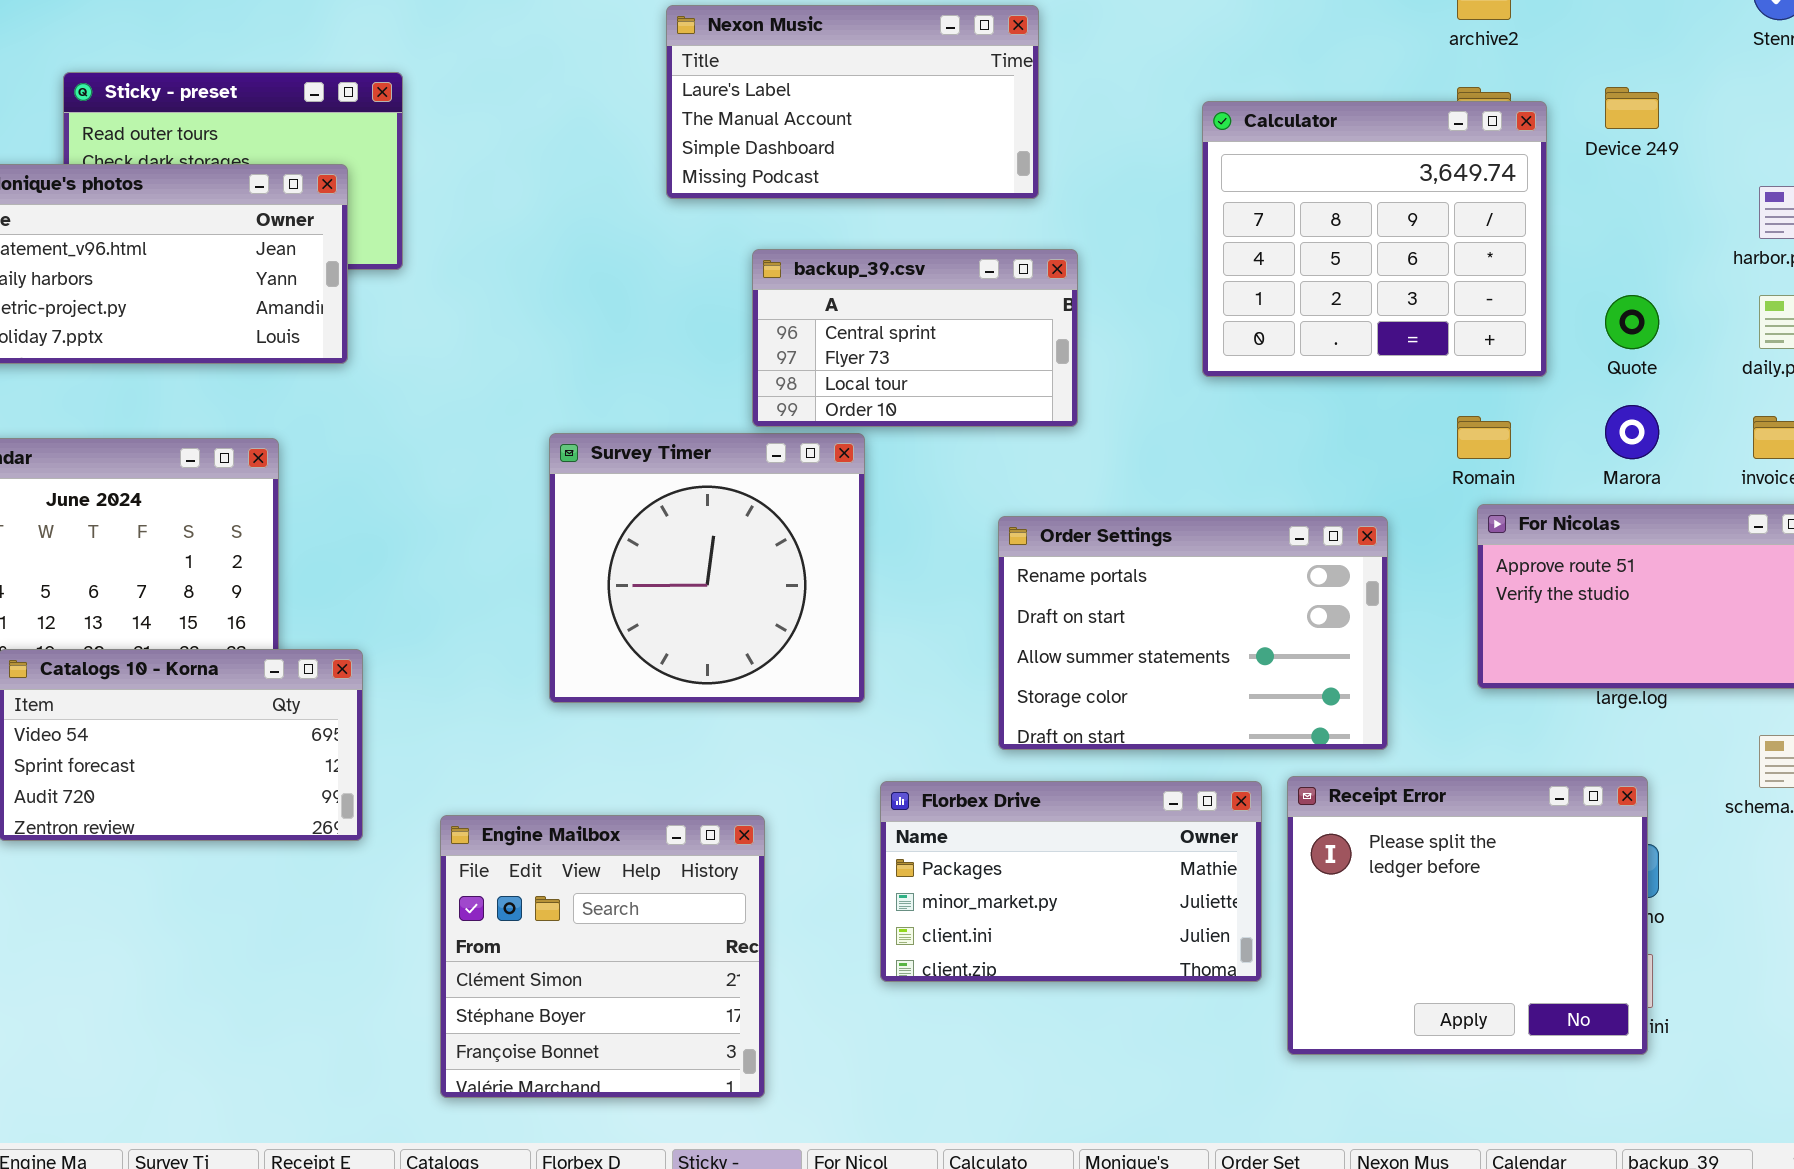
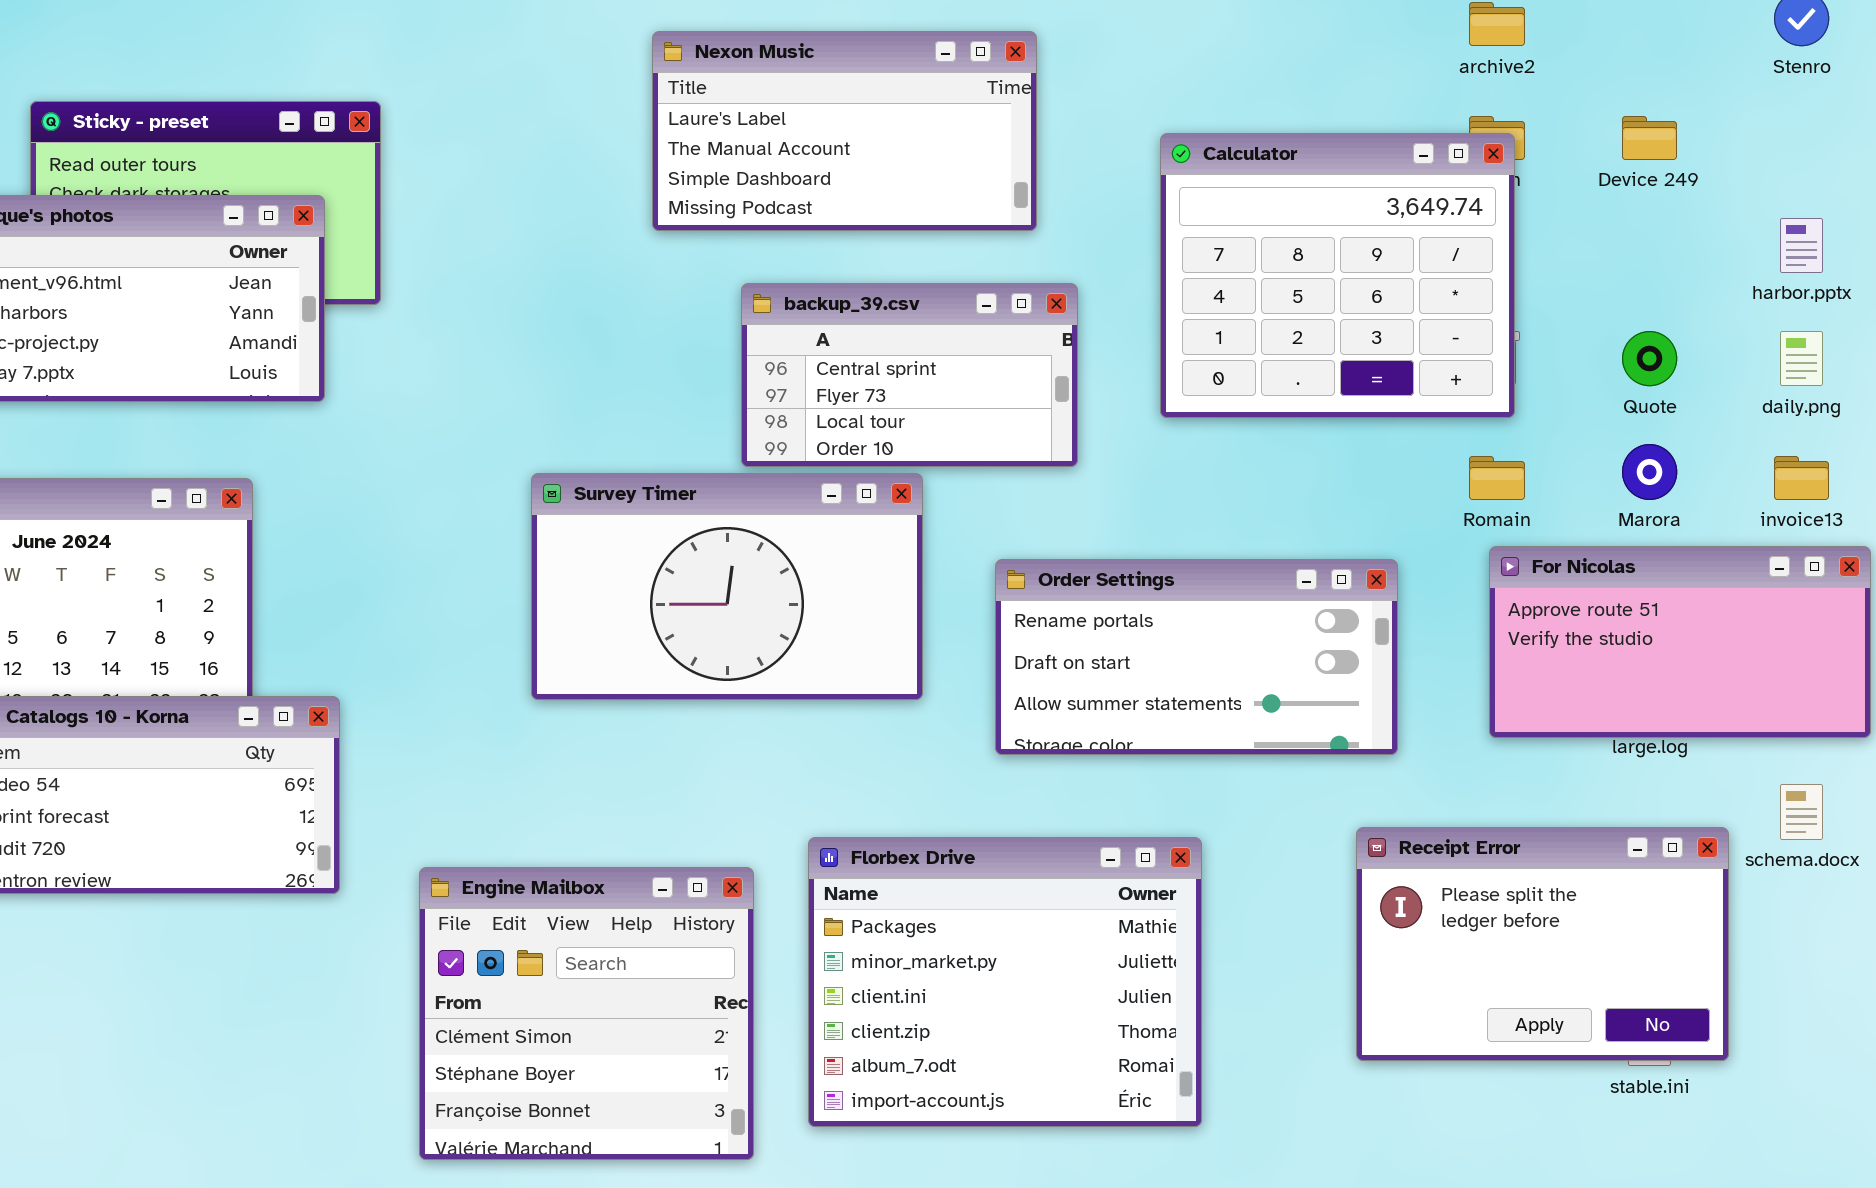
Calculator: [1202,101,1547,377] -> [1160,133,1515,418], moved
Survey Timer: [549,433,865,703] -> [531,473,923,700], resized
Order Settings: [998,516,1388,750] -> [995,559,1398,755], resized
Receipt Error: [1287,776,1648,1055] -> [1356,827,1729,1061], moved, resized
Florbex Drive: [880,781,1262,982] -> [808,837,1202,1127], moved, resized

